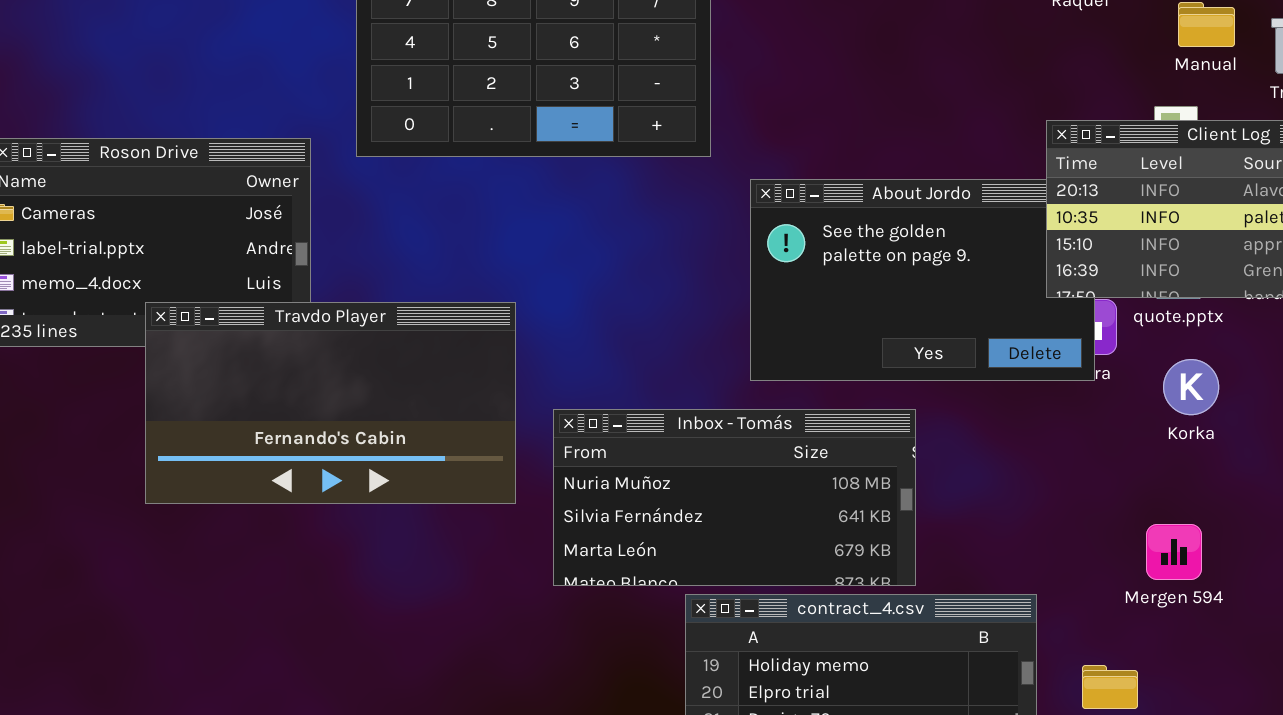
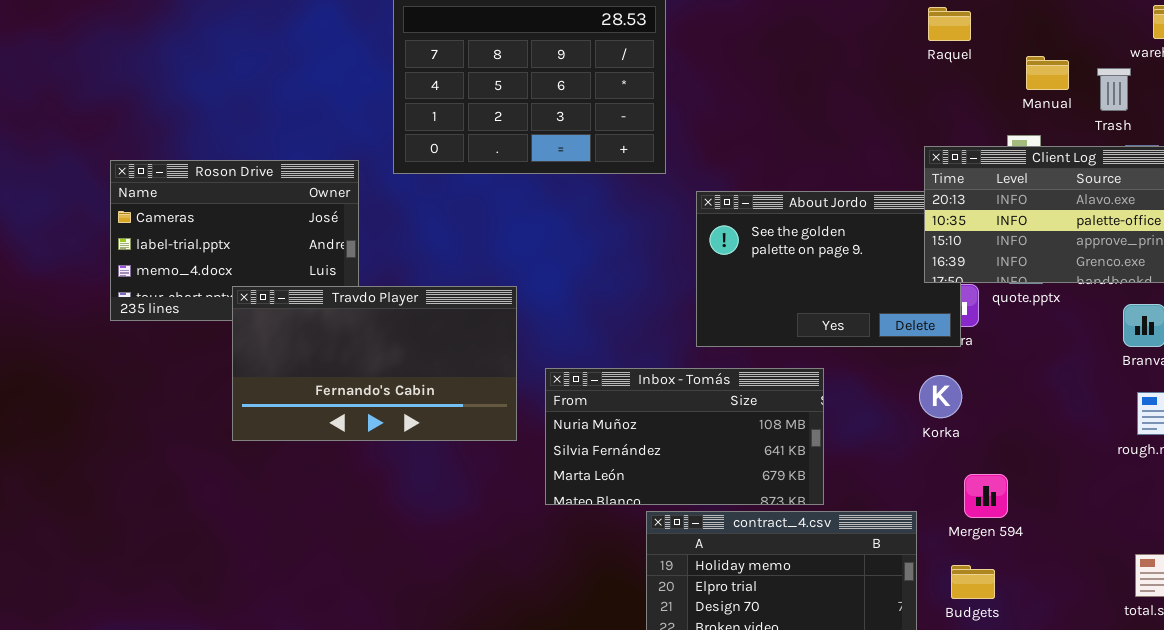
Korka: [1163,359,1219,415] -> [919,375,962,418], moved
Mergen 594: [1146,524,1202,580] -> [964,474,1008,518], moved

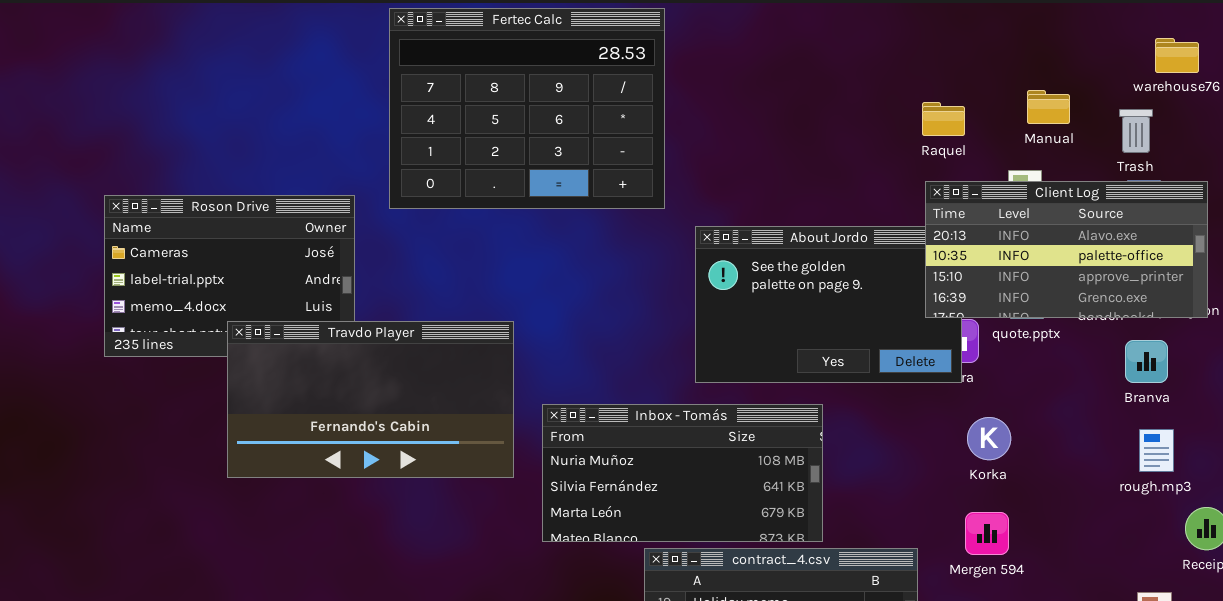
Raquel: [928,7,971,41] -> [922,102,965,136], moved
Trash: [1097,68,1131,111] -> [1119,109,1153,153], moved
Korka: [919,375,962,418] -> [967,417,1011,460], moved

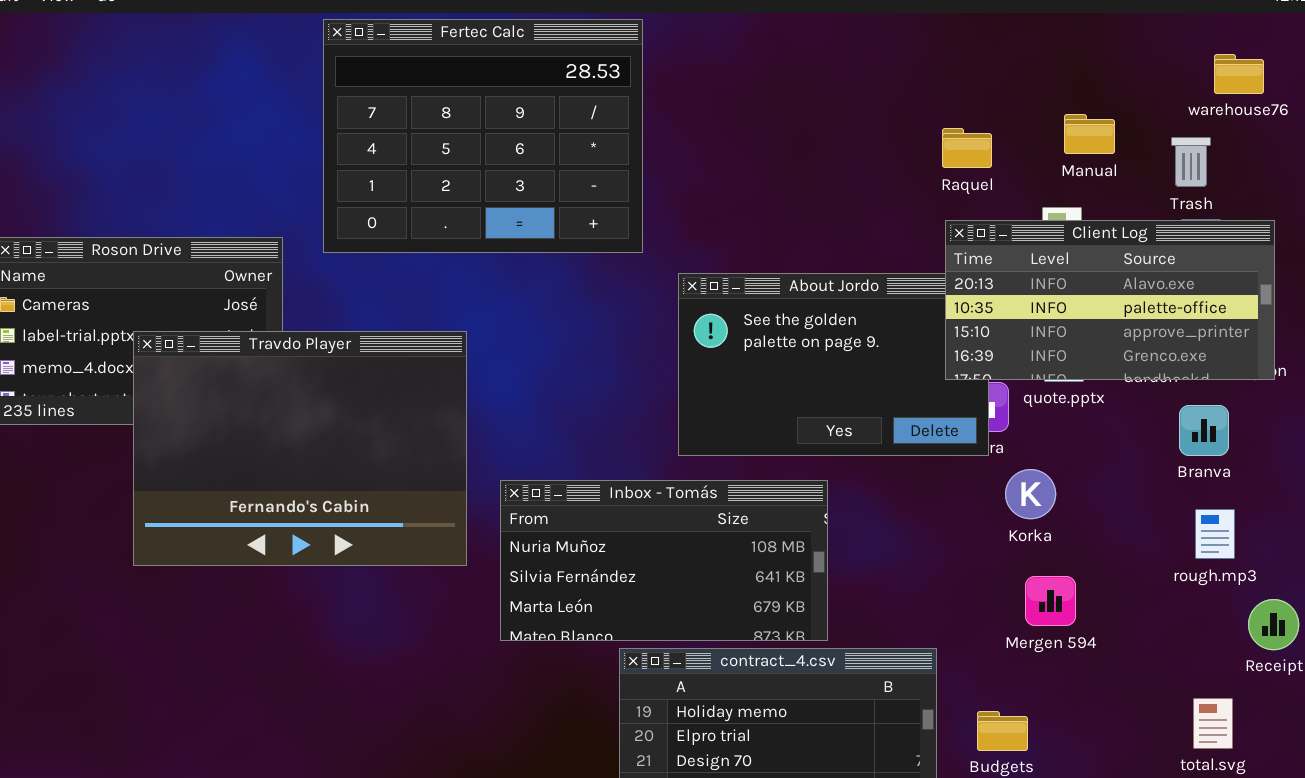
Travdo Player: [227,321,514,478] -> [133,331,467,566], resized
Korka: [967,417,1011,460] -> [1005,469,1056,519], moved
Mergen 594: [965,512,1009,555] -> [1025,576,1076,626], moved

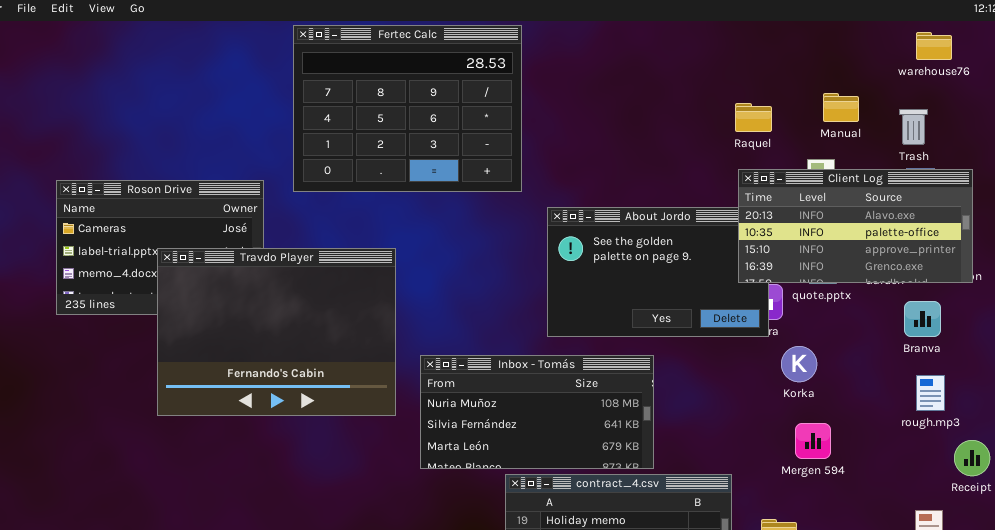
warehouse76: [1214,54,1264,94] -> [916,32,952,60], moved

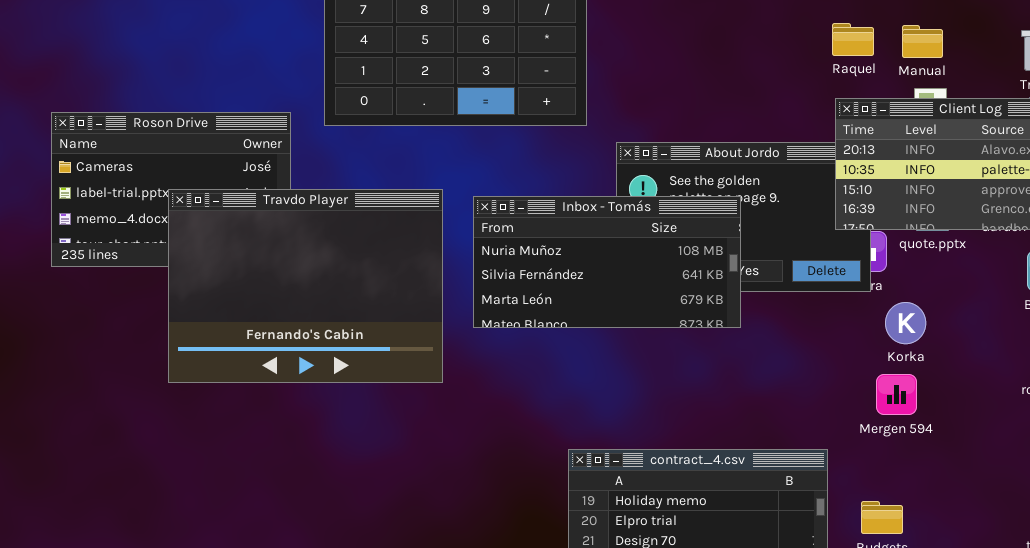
Manual: [823,93,859,122] -> [902,25,943,58], moved
Inbox - Tomás: [420,355,654,469] -> [473,196,741,328], moved
Mergen 594: [795,423,831,459] -> [876,374,917,415], moved

